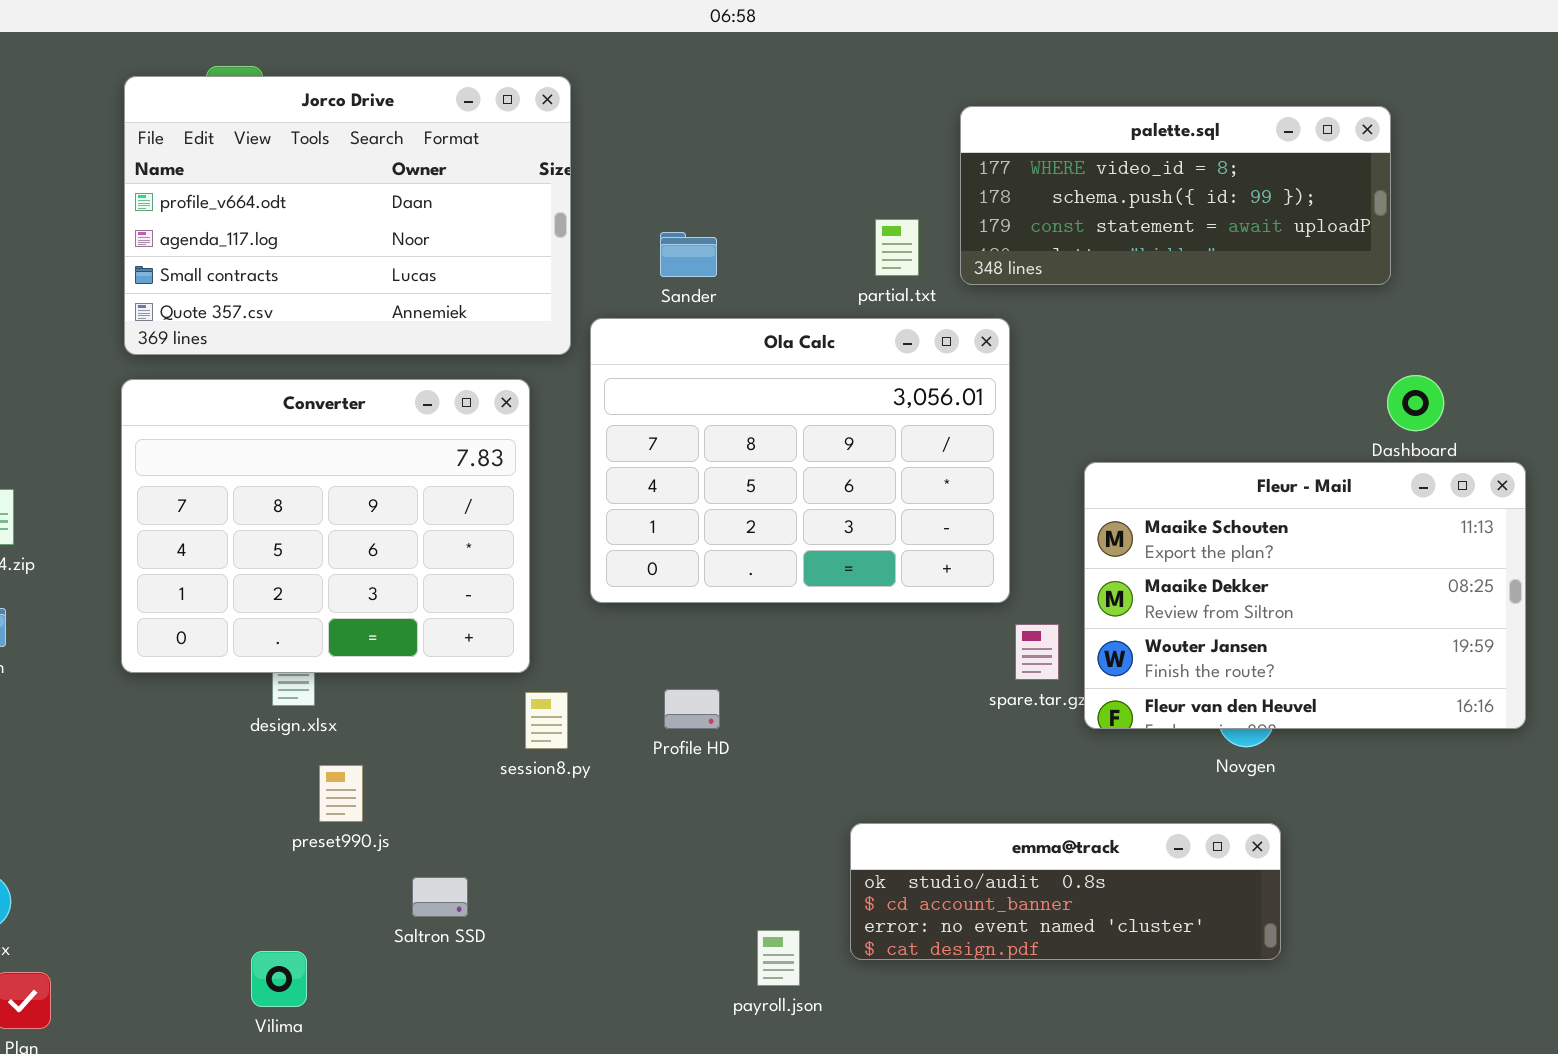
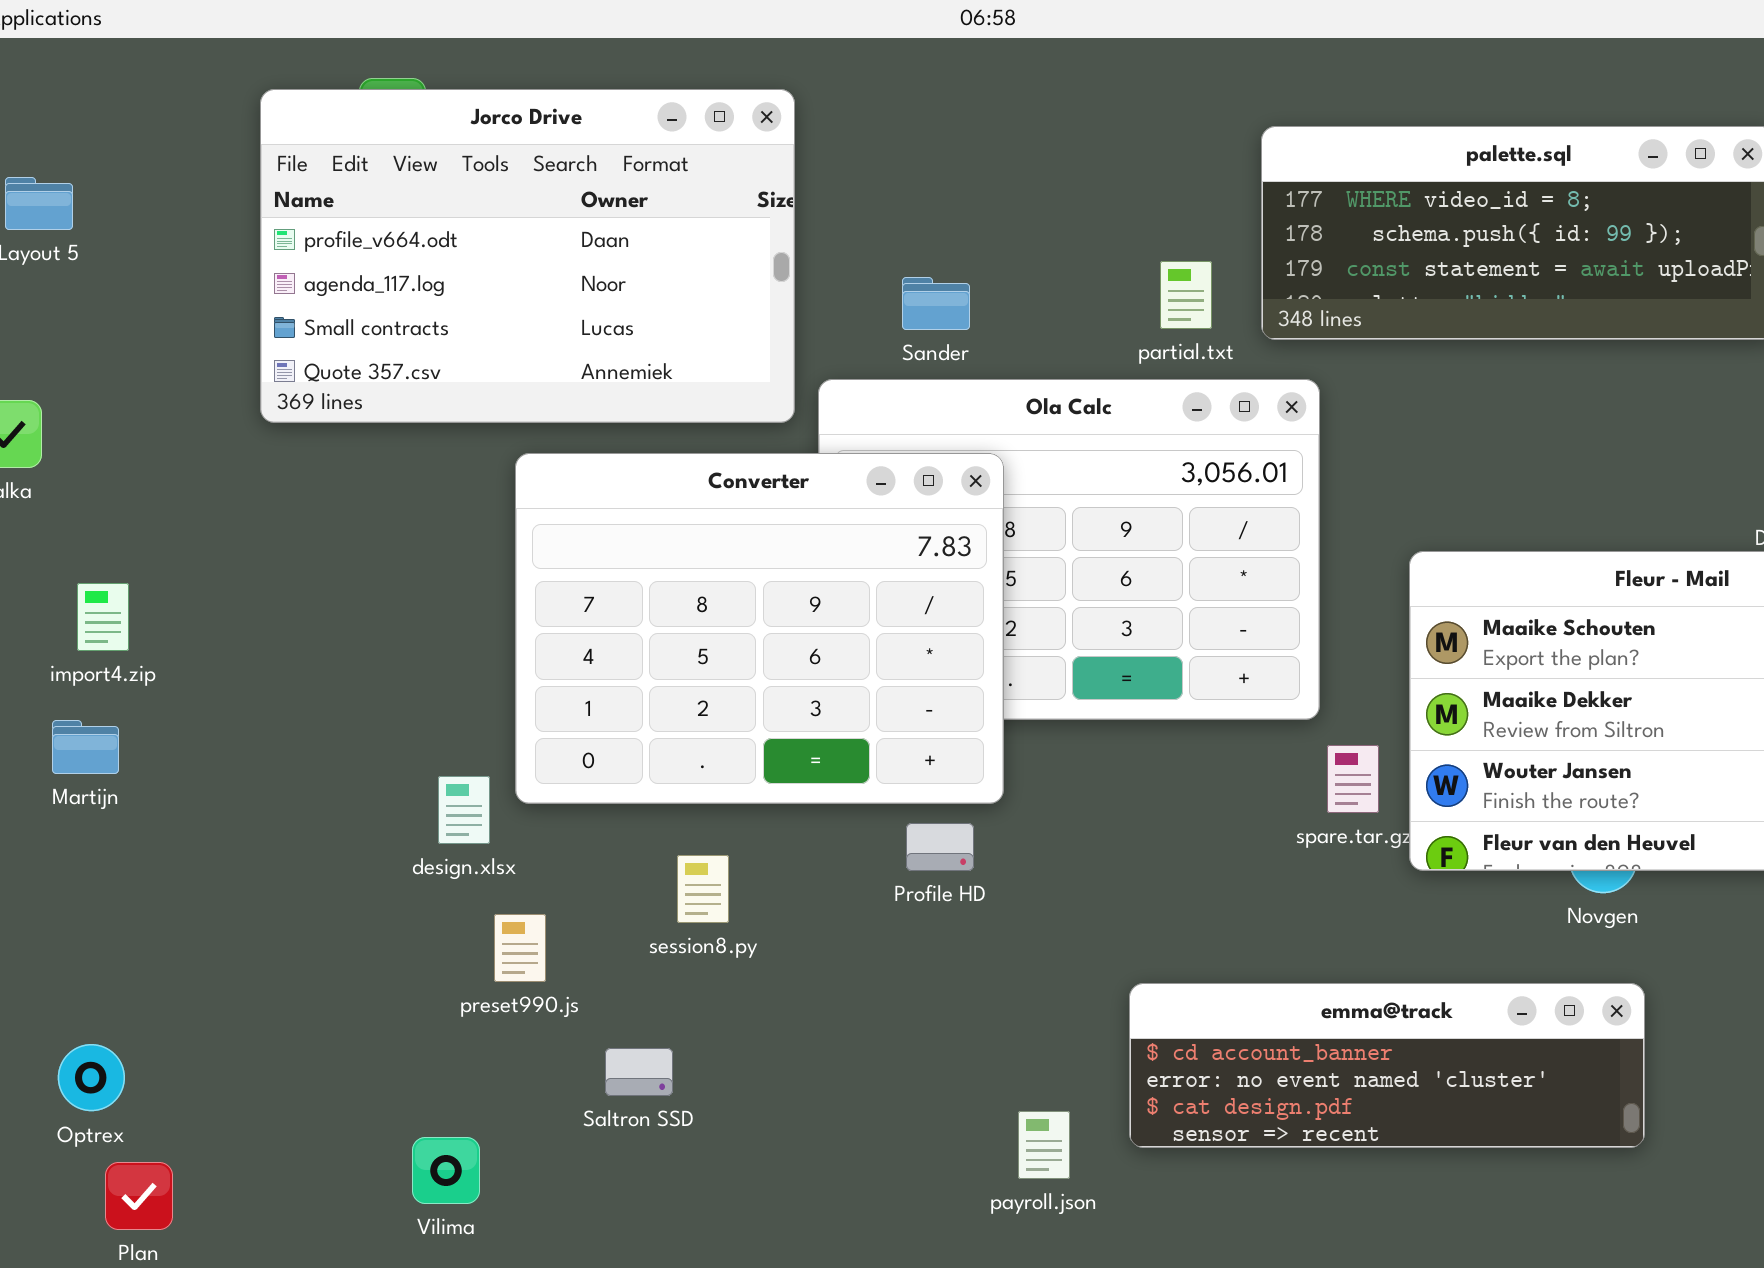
Converter: [121,379,530,673] -> [515,453,1004,804], moved
session8.py: [525,692,568,749] -> [677,855,729,923], moved
emma@track: [850,823,1281,960] -> [1129,983,1645,1148], scrolled down 1 row

